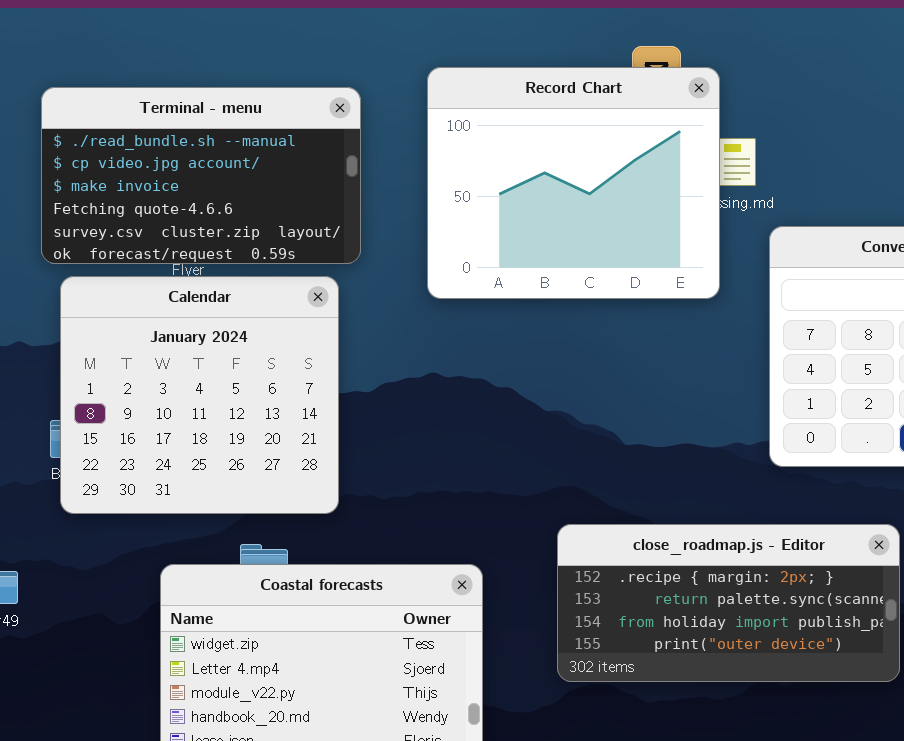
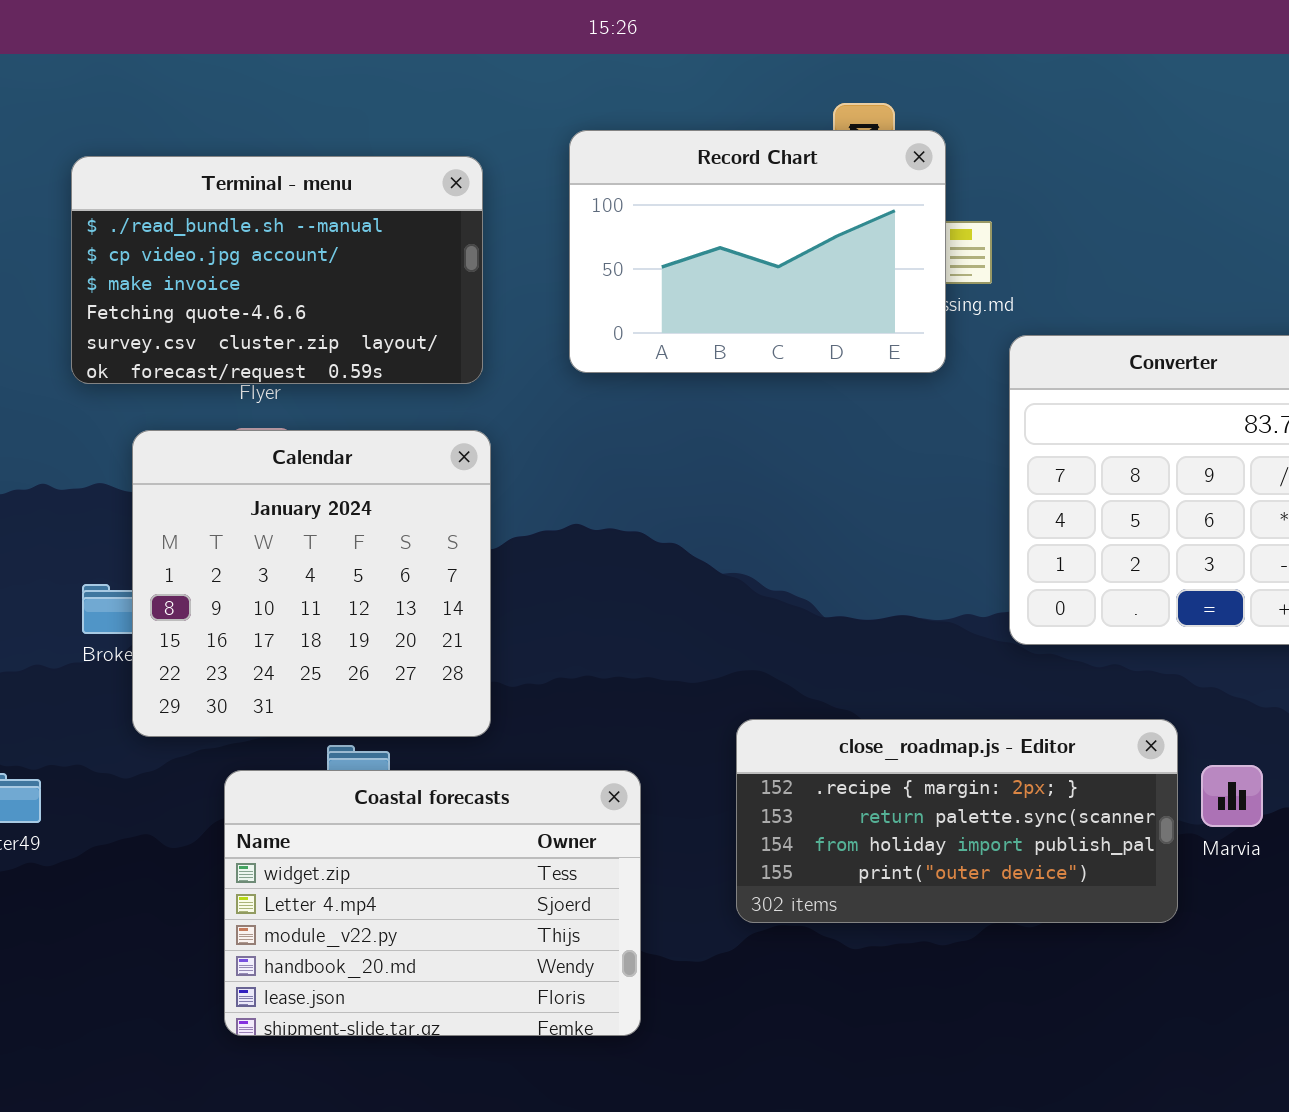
Record Chart: [427,67,720,299] -> [569,130,946,373], resized
Calendar: [60,276,339,514] -> [132,430,491,737], moved

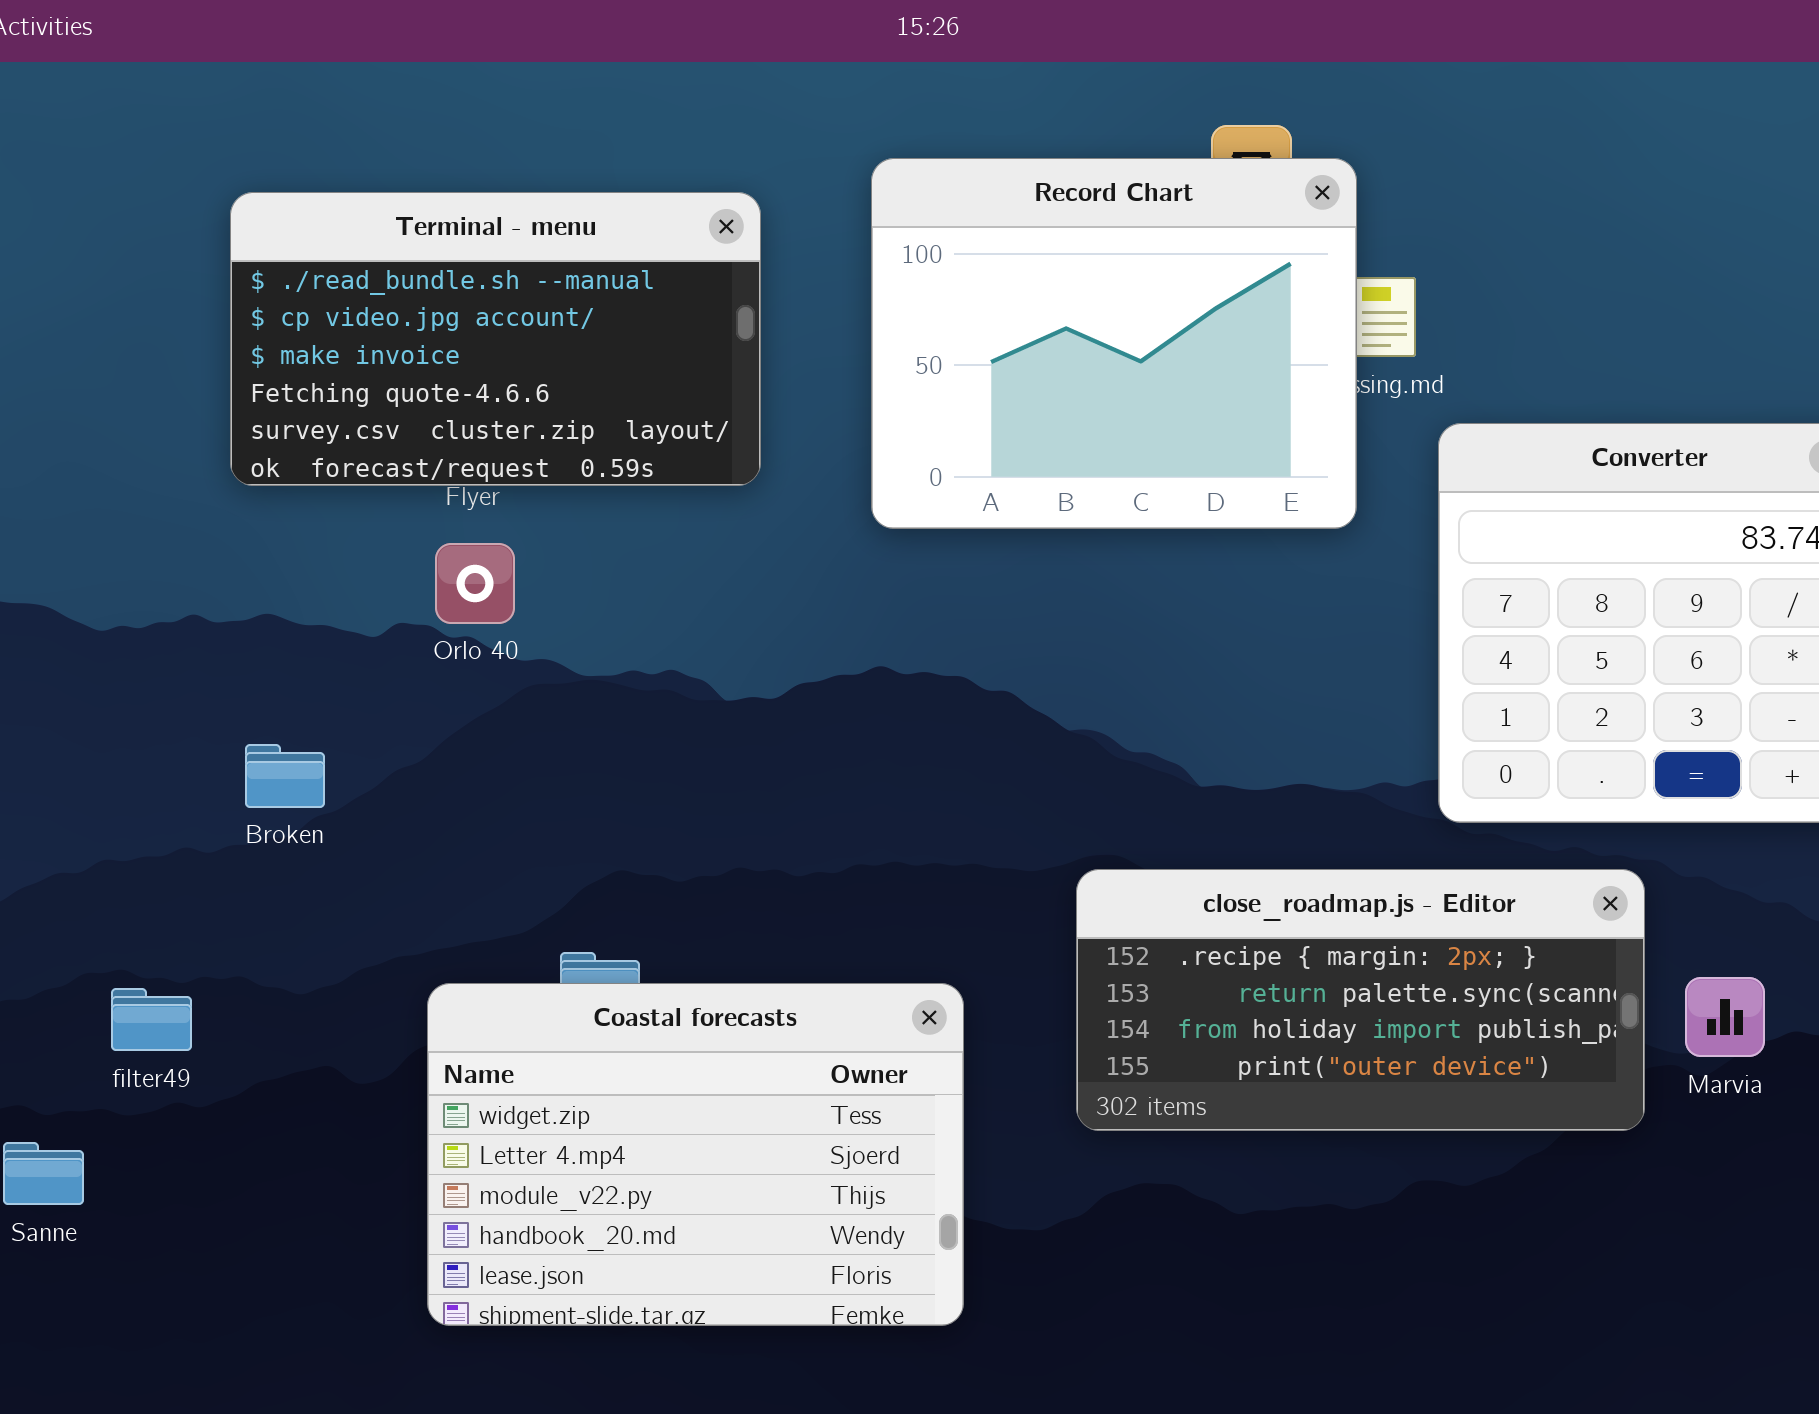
Record Chart: [569,130,946,373] -> [871,158,1357,529], resized
Calendar: [132,430,491,737] -> none, closed
close_roadmap.js - Editor: [736,719,1178,923] -> [1076,869,1645,1131], moved

